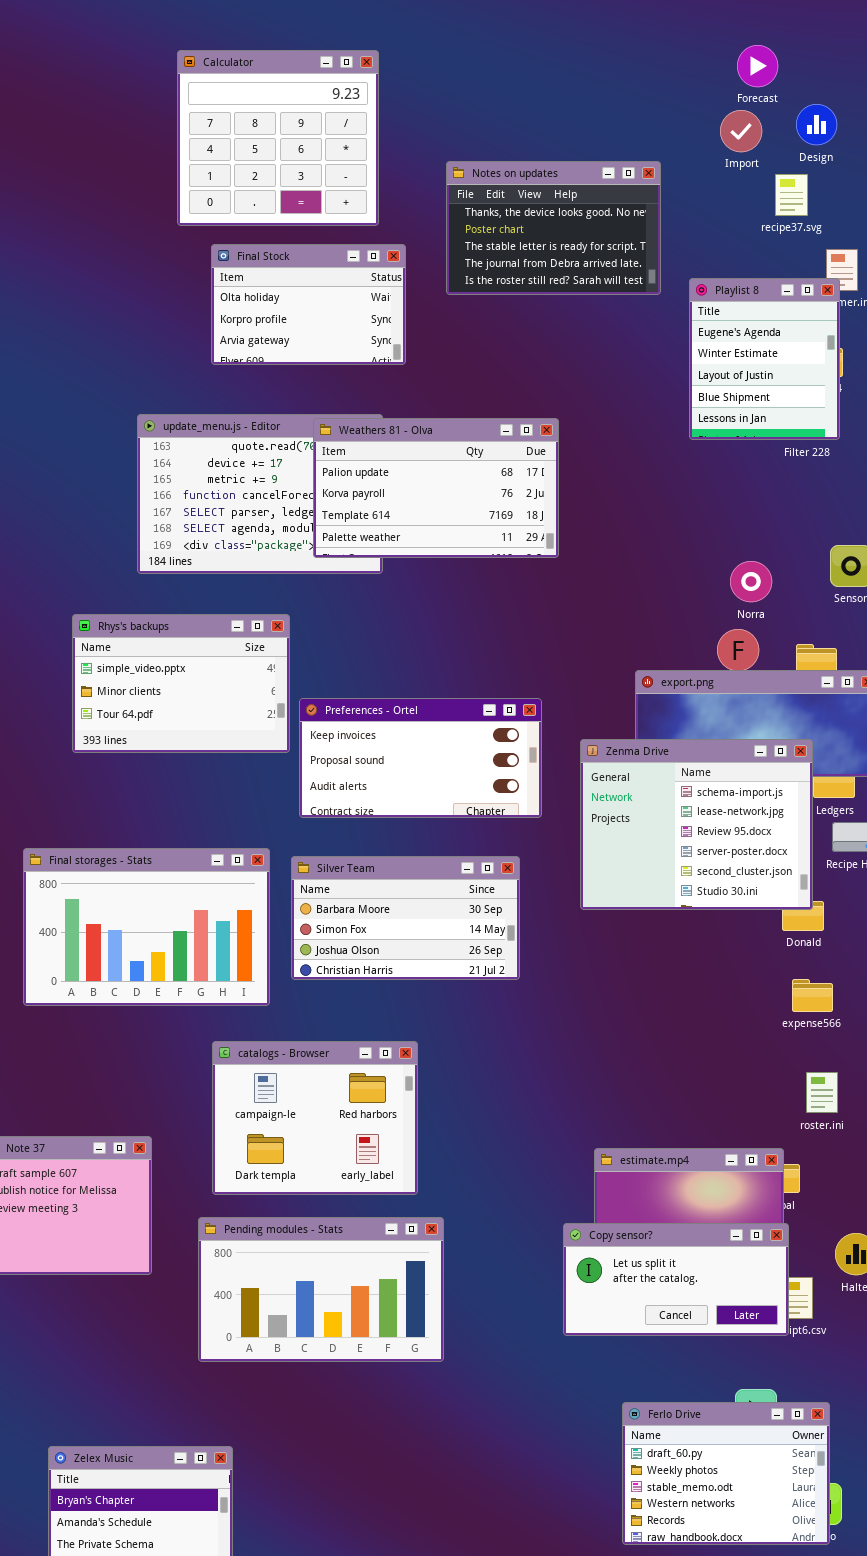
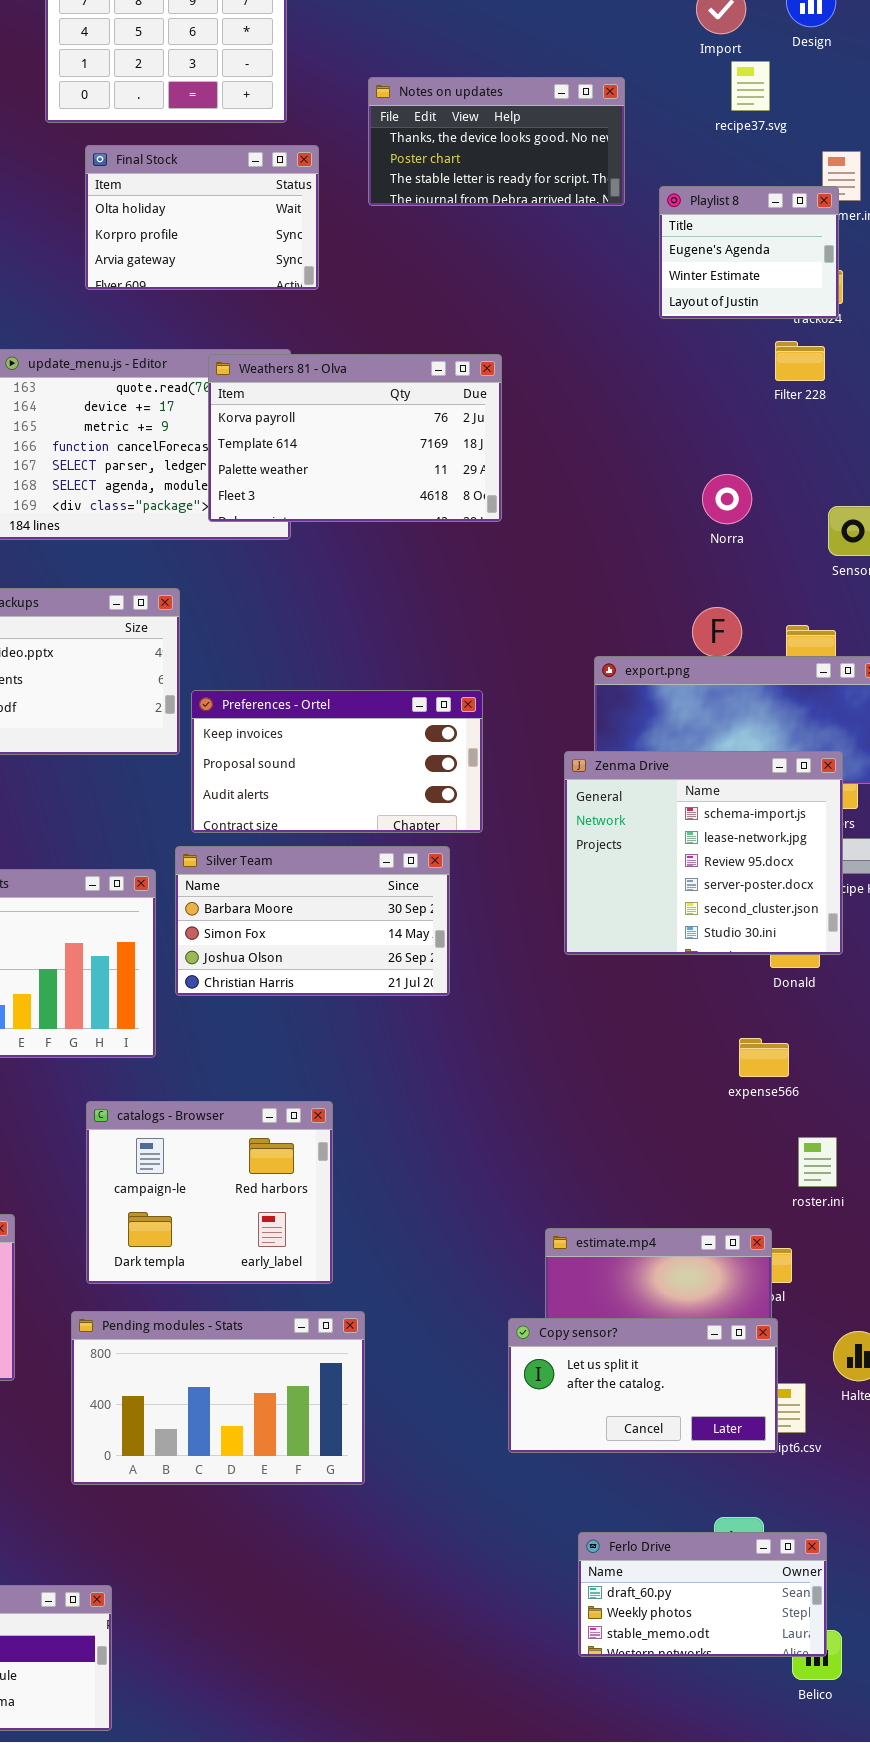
Notes on updates: [446,161,661,295] -> [368,77,625,206], resized
recipe37.svg: [775,174,808,216] -> [731,61,770,111], moved
Playlist 8: [689,278,840,440] -> [659,186,839,319], resized
Weathers 81 - Olva: [313,418,559,558] -> [208,354,502,522], scrolled down 1 row
Norra: [730,561,772,602] -> [702,474,752,524], moved
Zenma Drive: [580,739,813,910] -> [564,751,843,955], moved
Silver Team: [291,856,520,980] -> [175,846,450,996], moved
expense566: [792,979,833,1012] -> [739,1038,789,1077], moved
Ferlo Drive: [622,1402,830,1545] -> [578,1532,827,1657], resized

